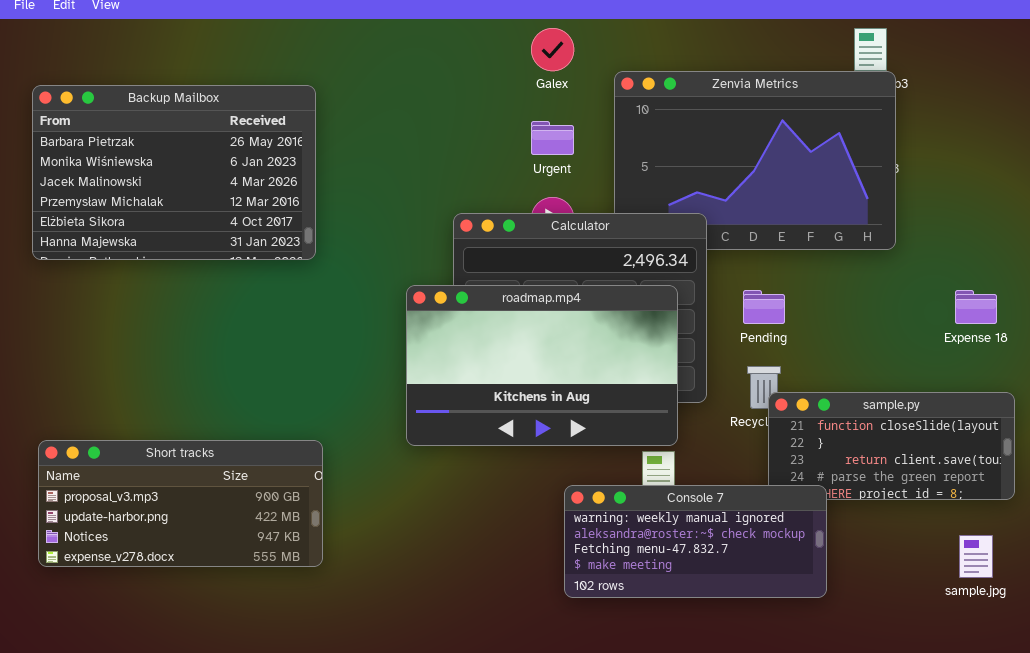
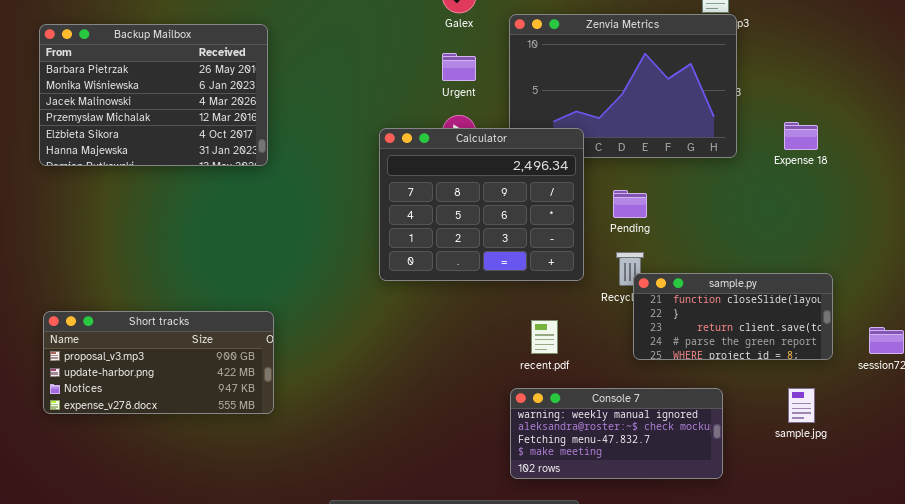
roadmap.mp4: [406,285,678,446] -> none, closed
Expense 18: [955,290,997,324] -> [784,122,818,150], moved
Console 7: [564,485,827,598] -> [510,388,723,479], moved

